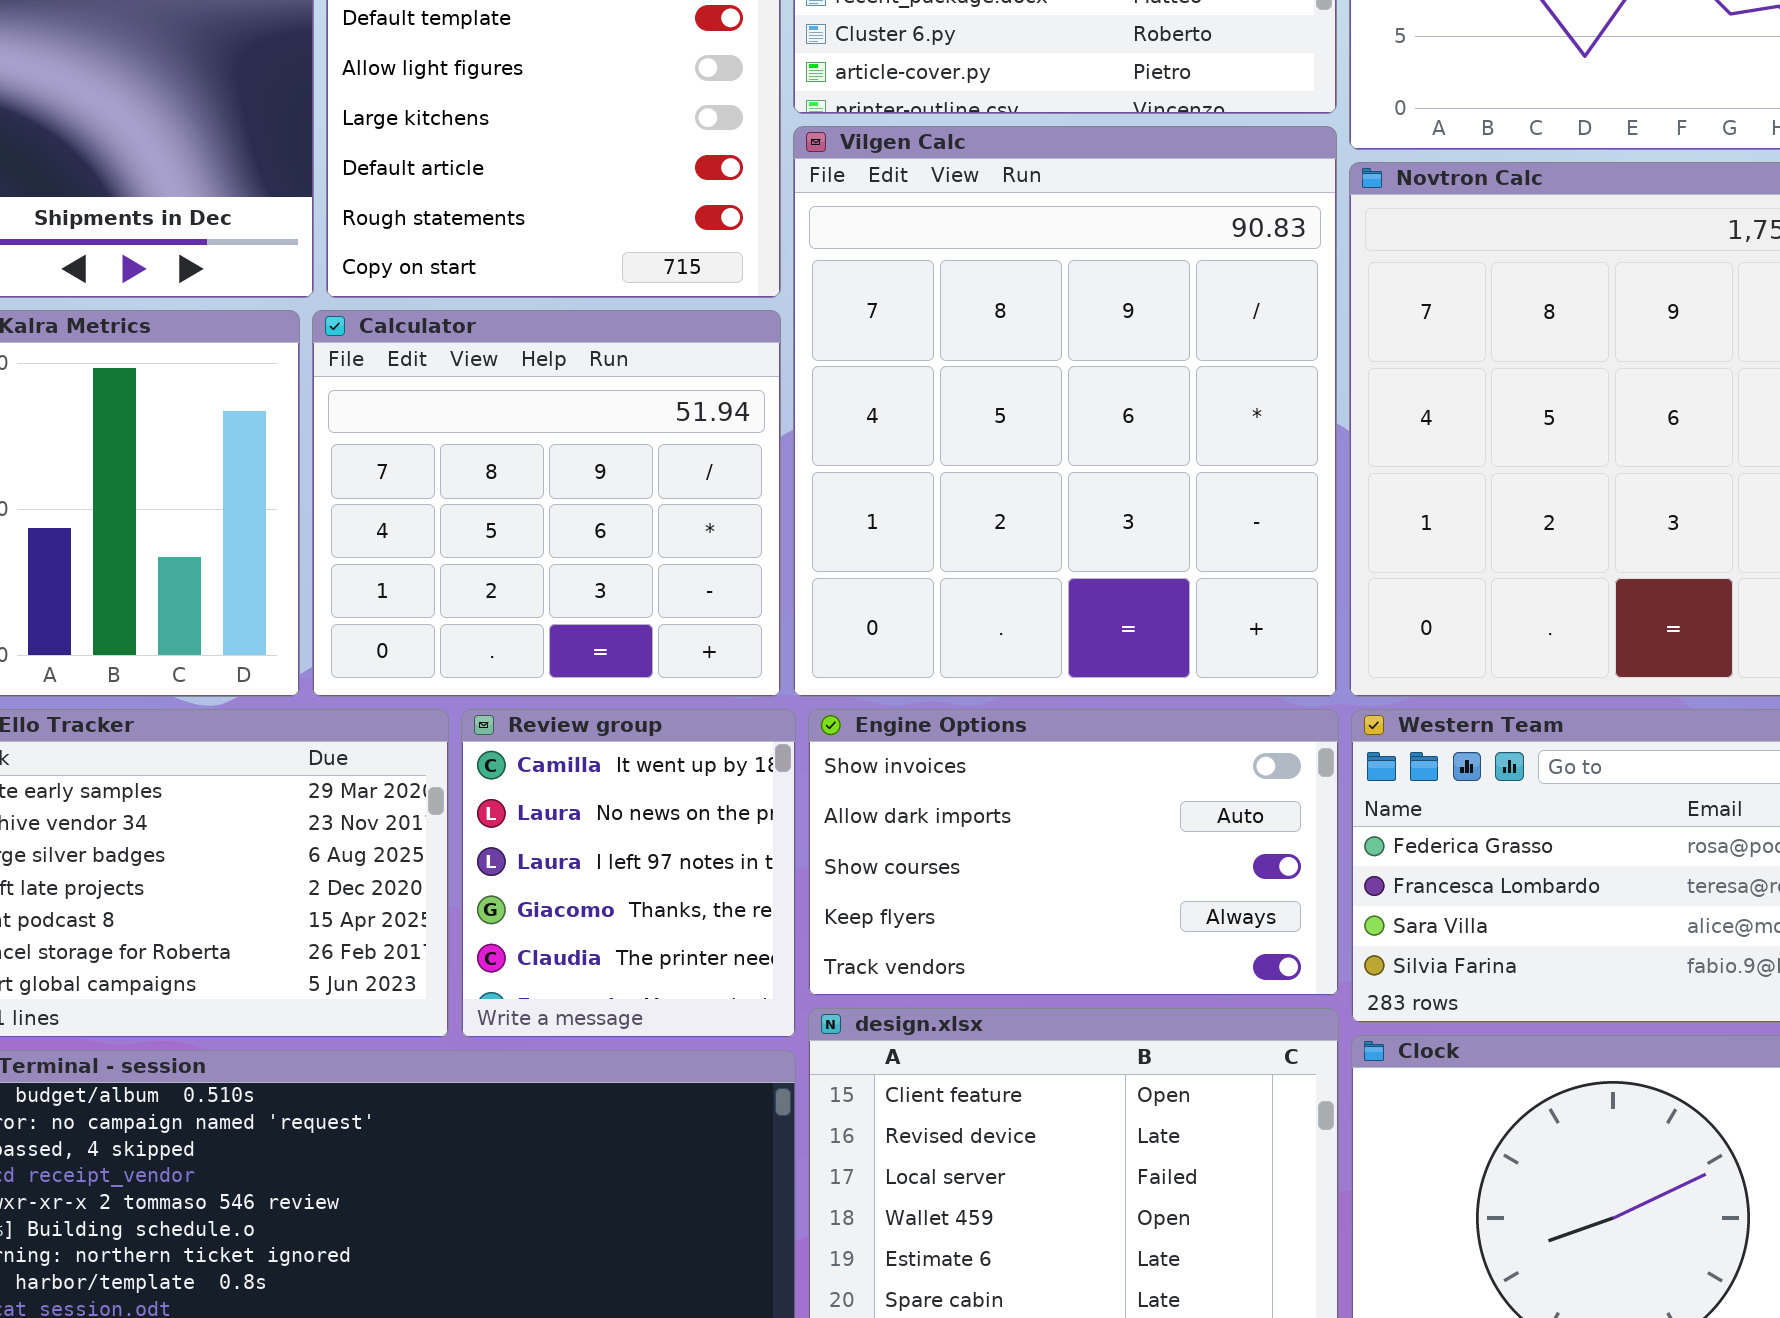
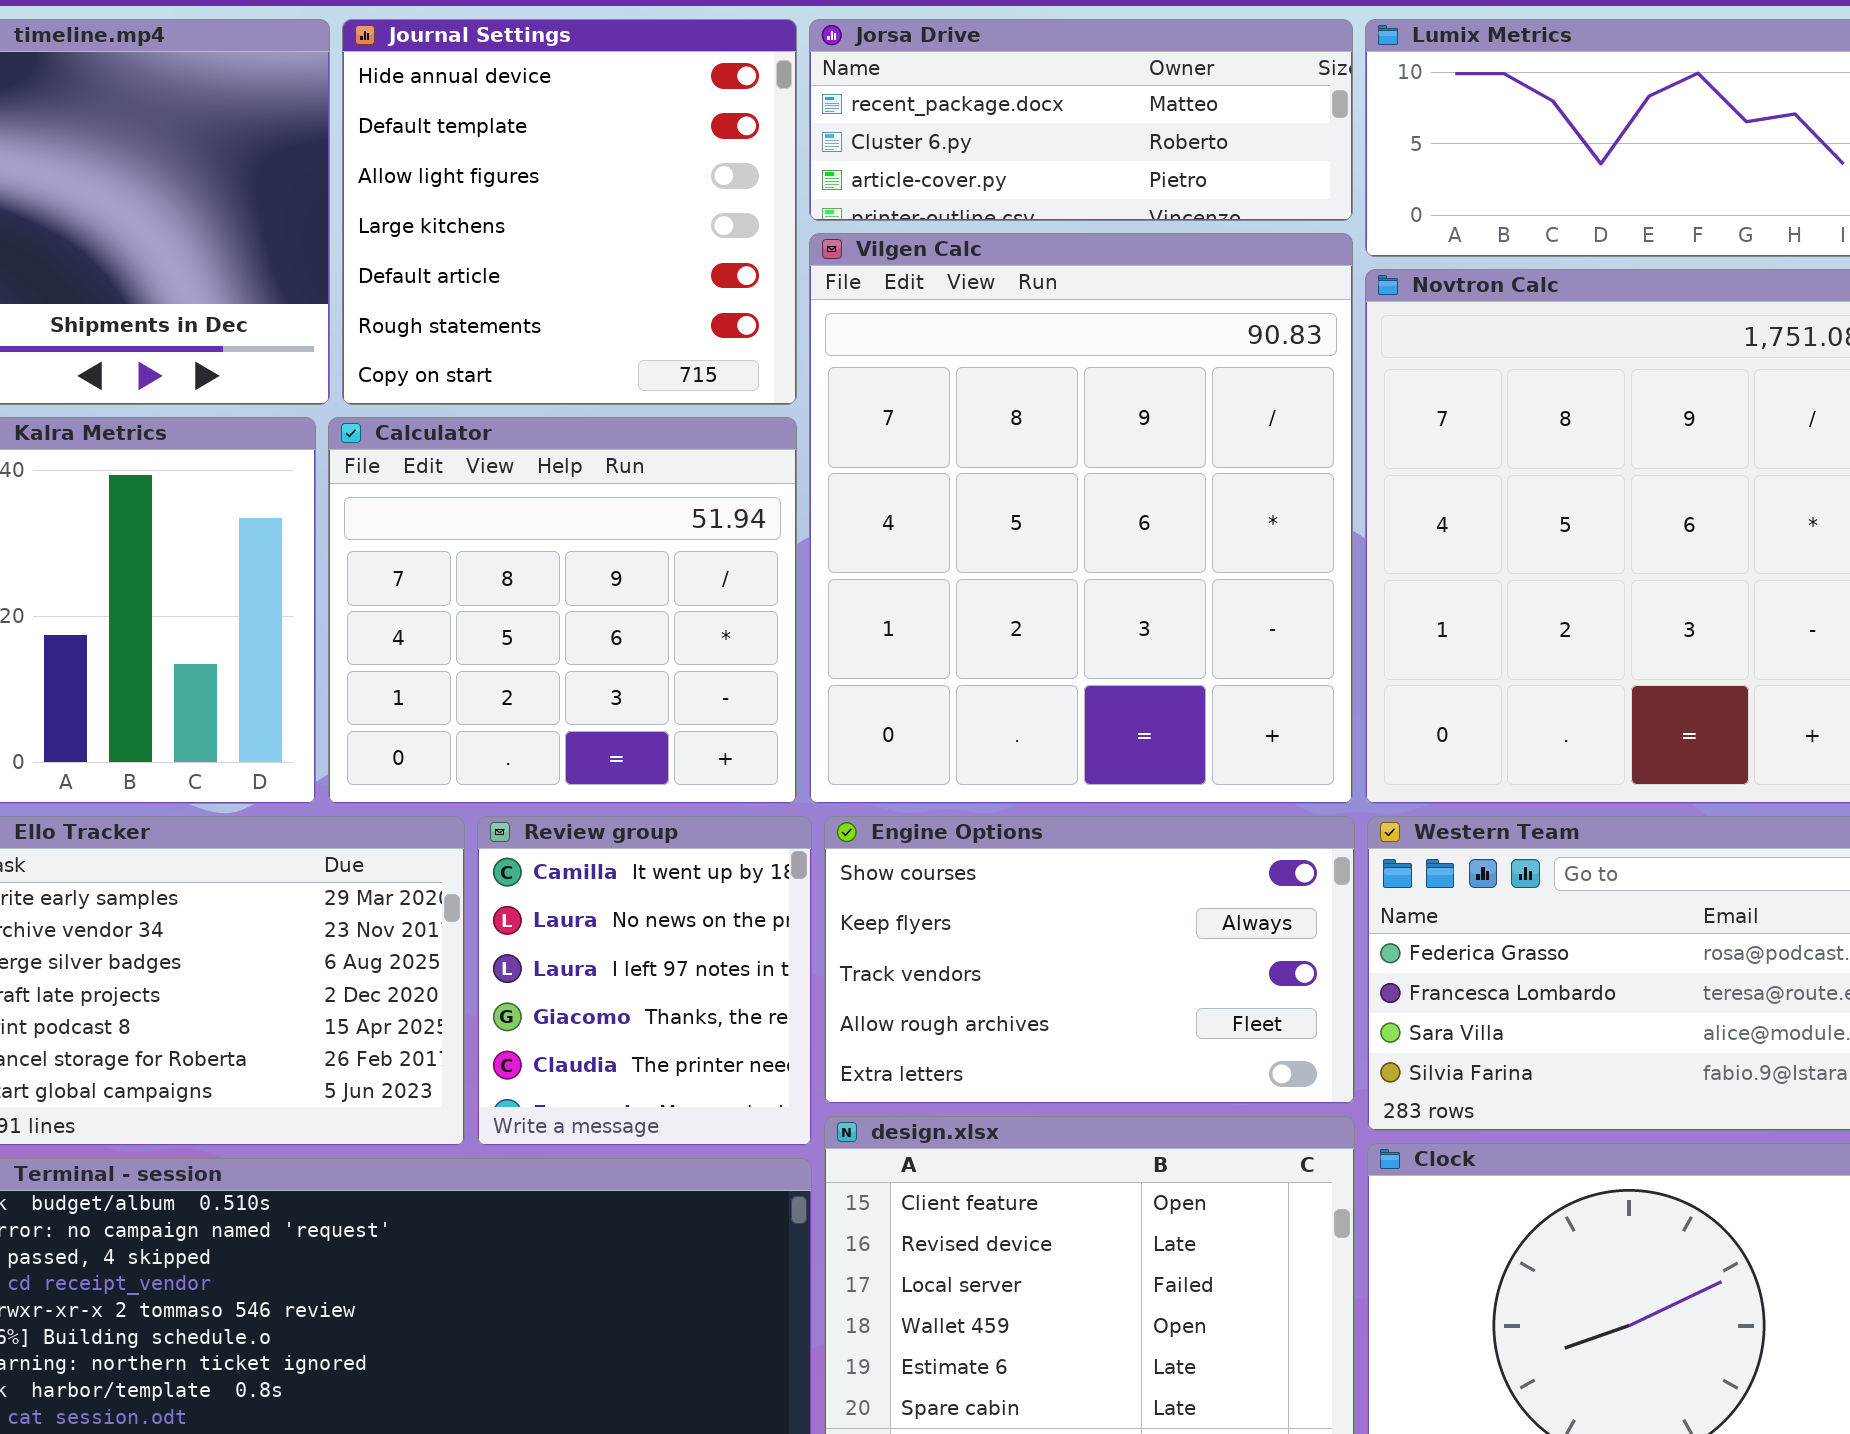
Engine Options: [808,709,1339,996] -> [824,816,1355,1104], scrolled down 2 rows

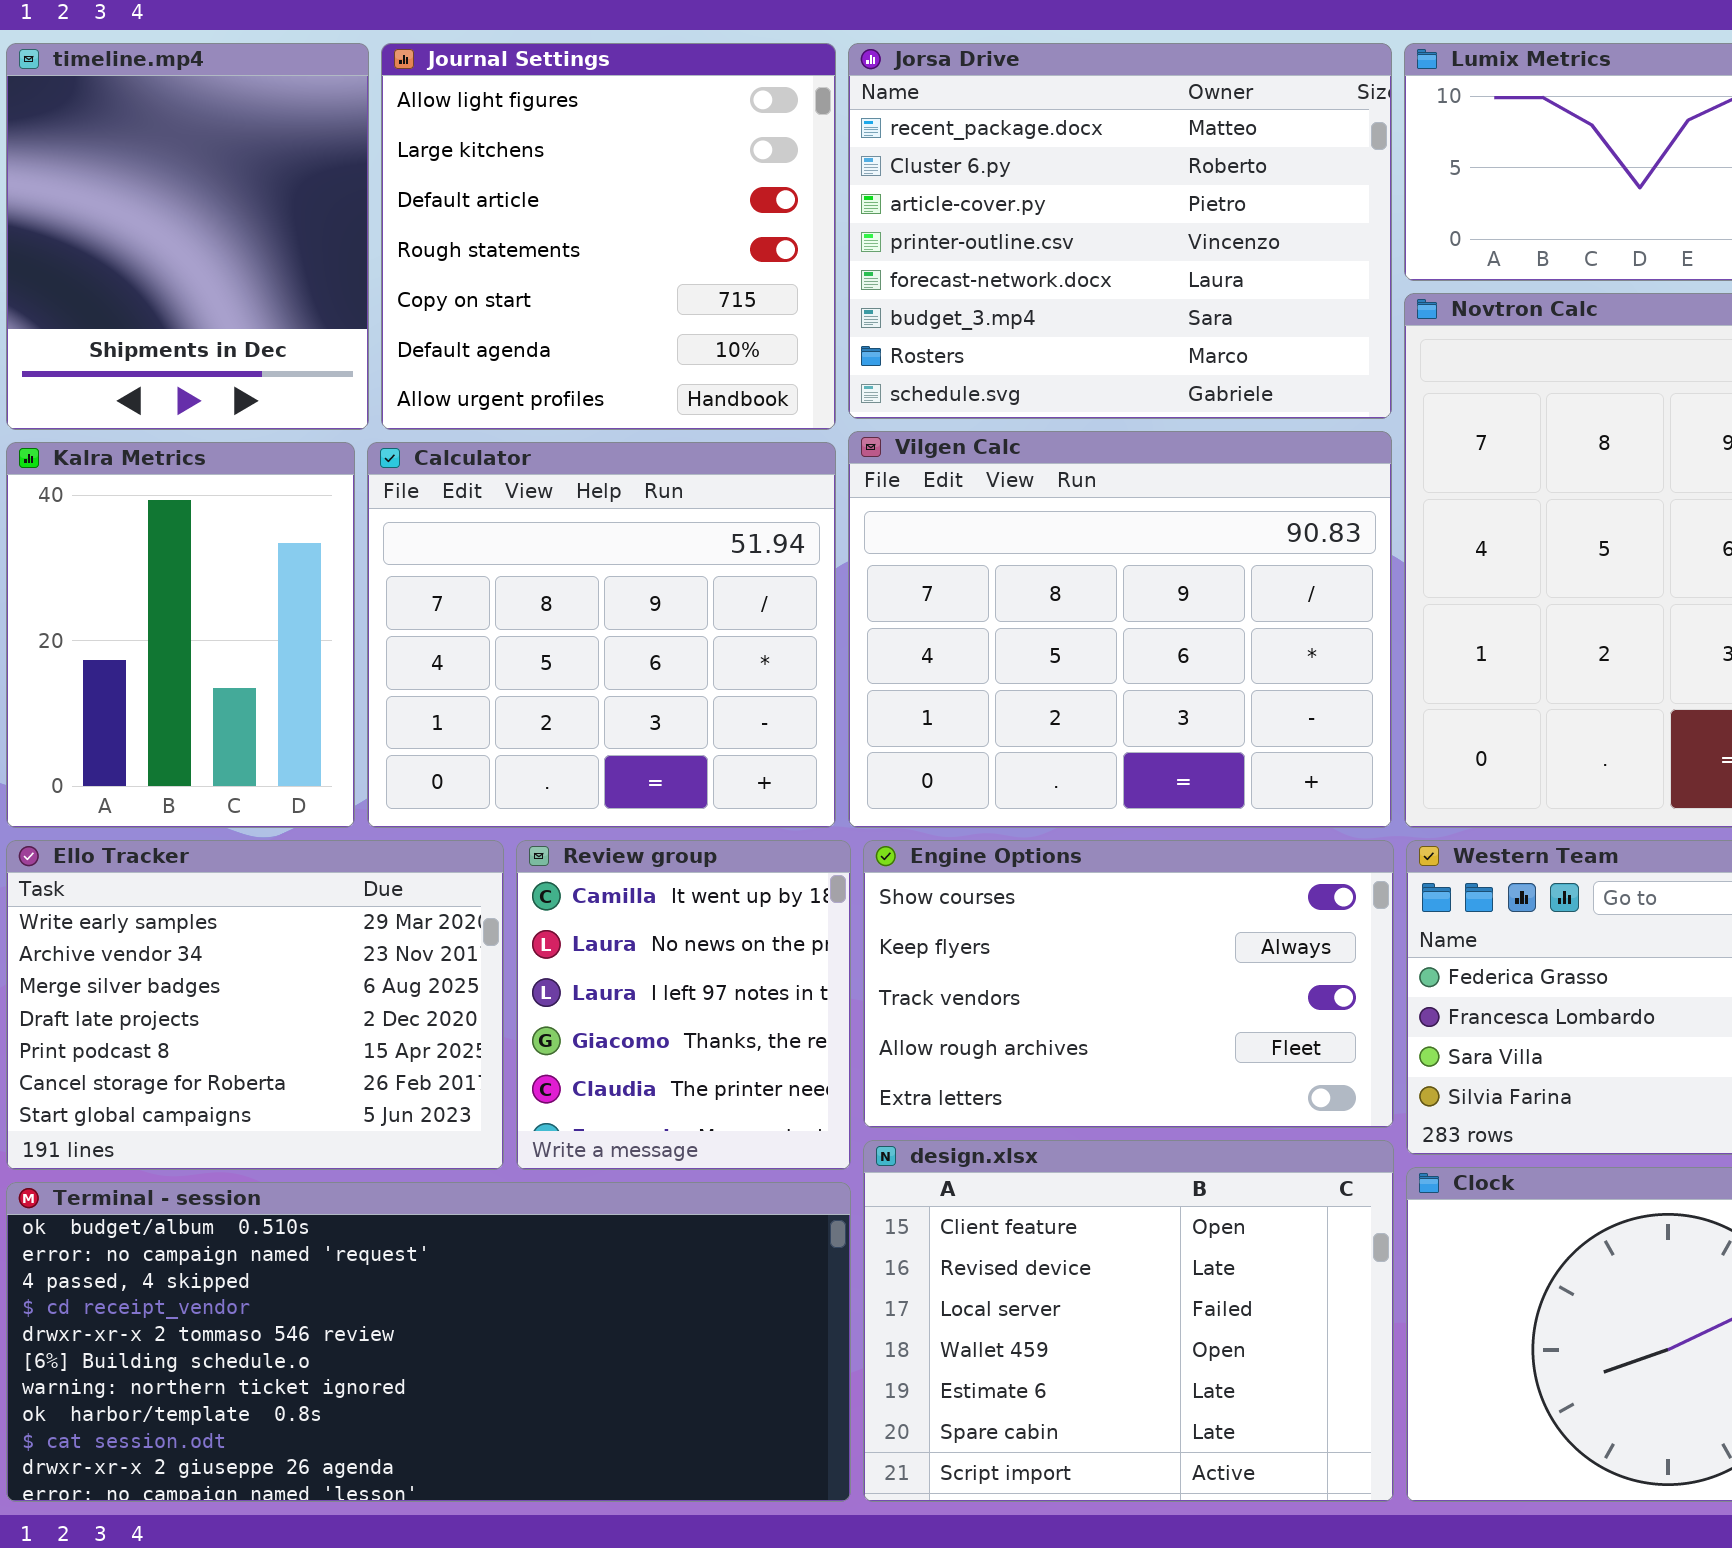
Journal Settings: [342,19,797,405] -> [381,43,836,430], scrolled down 2 rows
Jorsa Drive: [809,19,1353,221] -> [848,43,1392,419], resized
Vilgen Calc: [809,233,1353,804] -> [848,431,1392,828], resized

